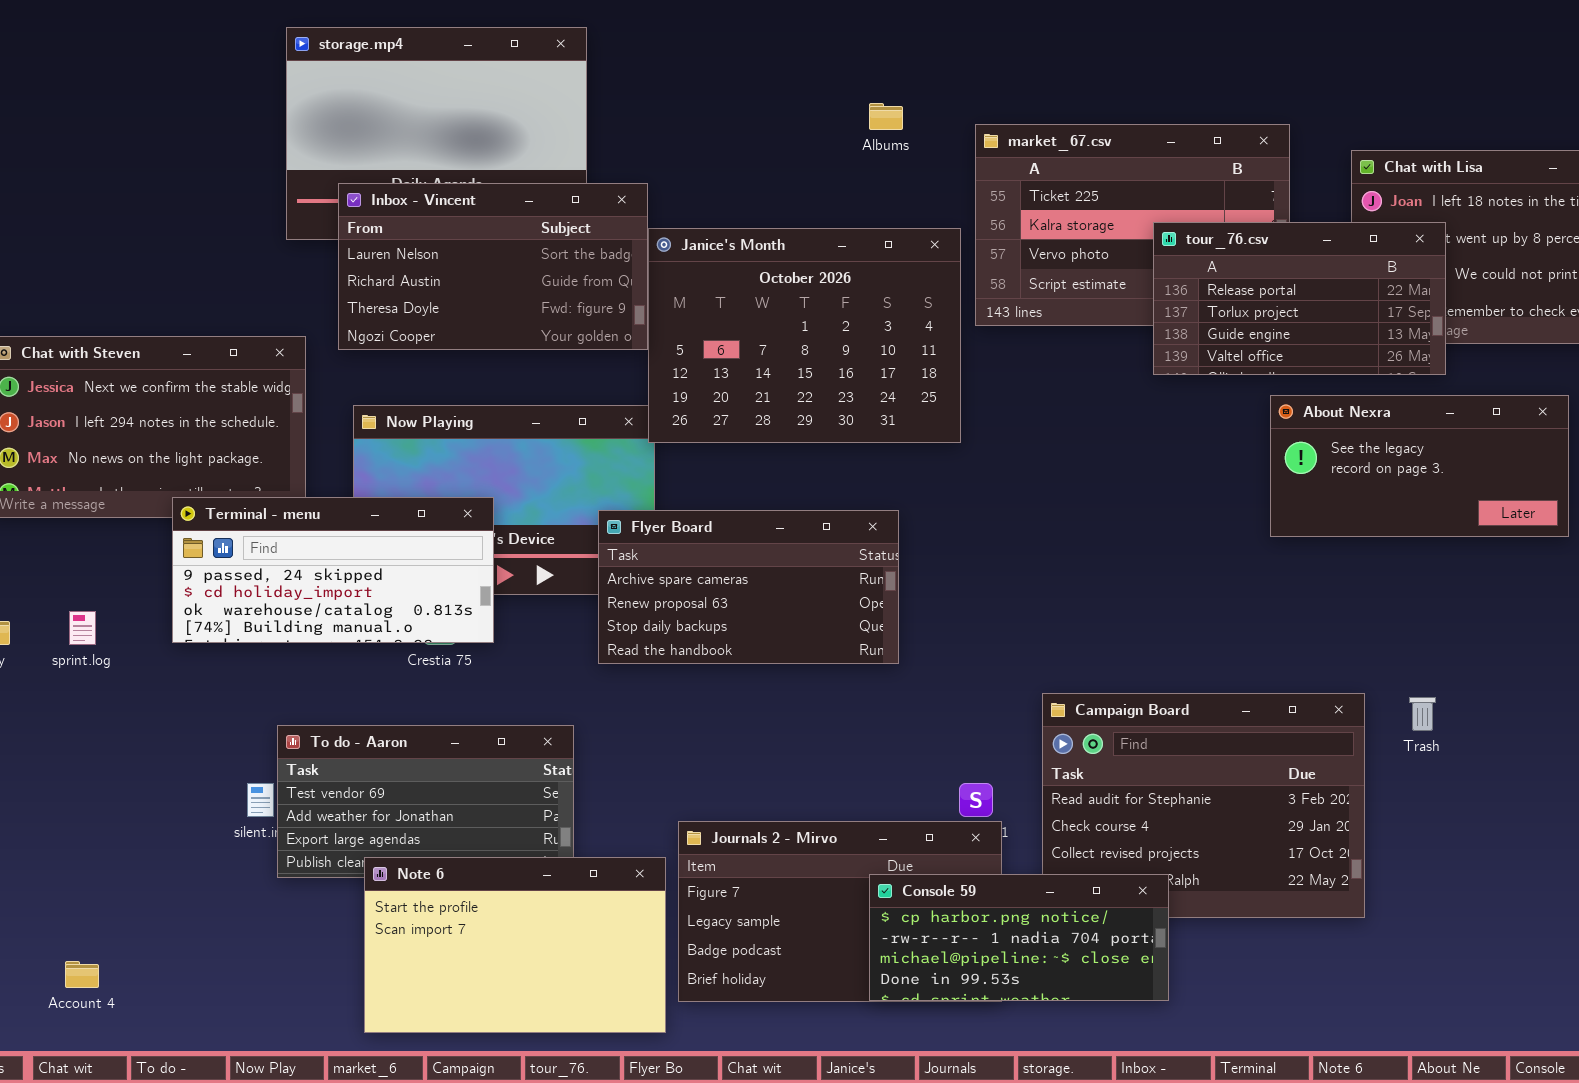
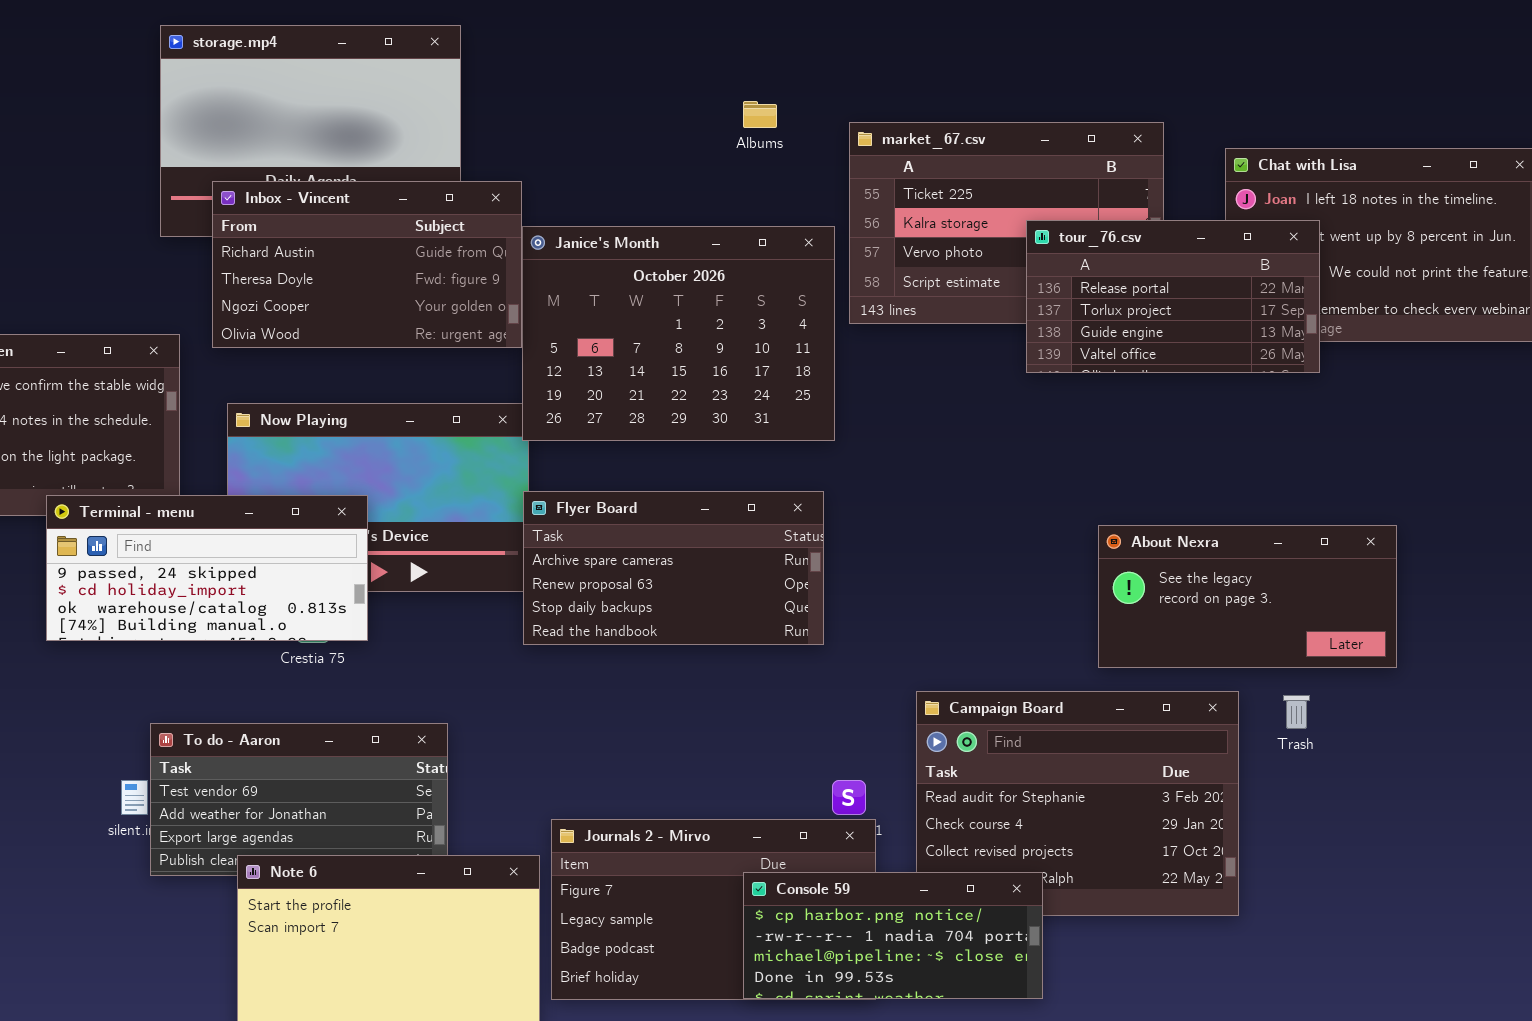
Inbox - Vincent: [338,183,648,350] -> [212,181,522,348], scrolled down 1 row
About Nexra: [1270,395,1569,537] -> [1098,525,1397,668], moved
Flyer Board: [598,510,899,664] -> [523,491,824,645], moved

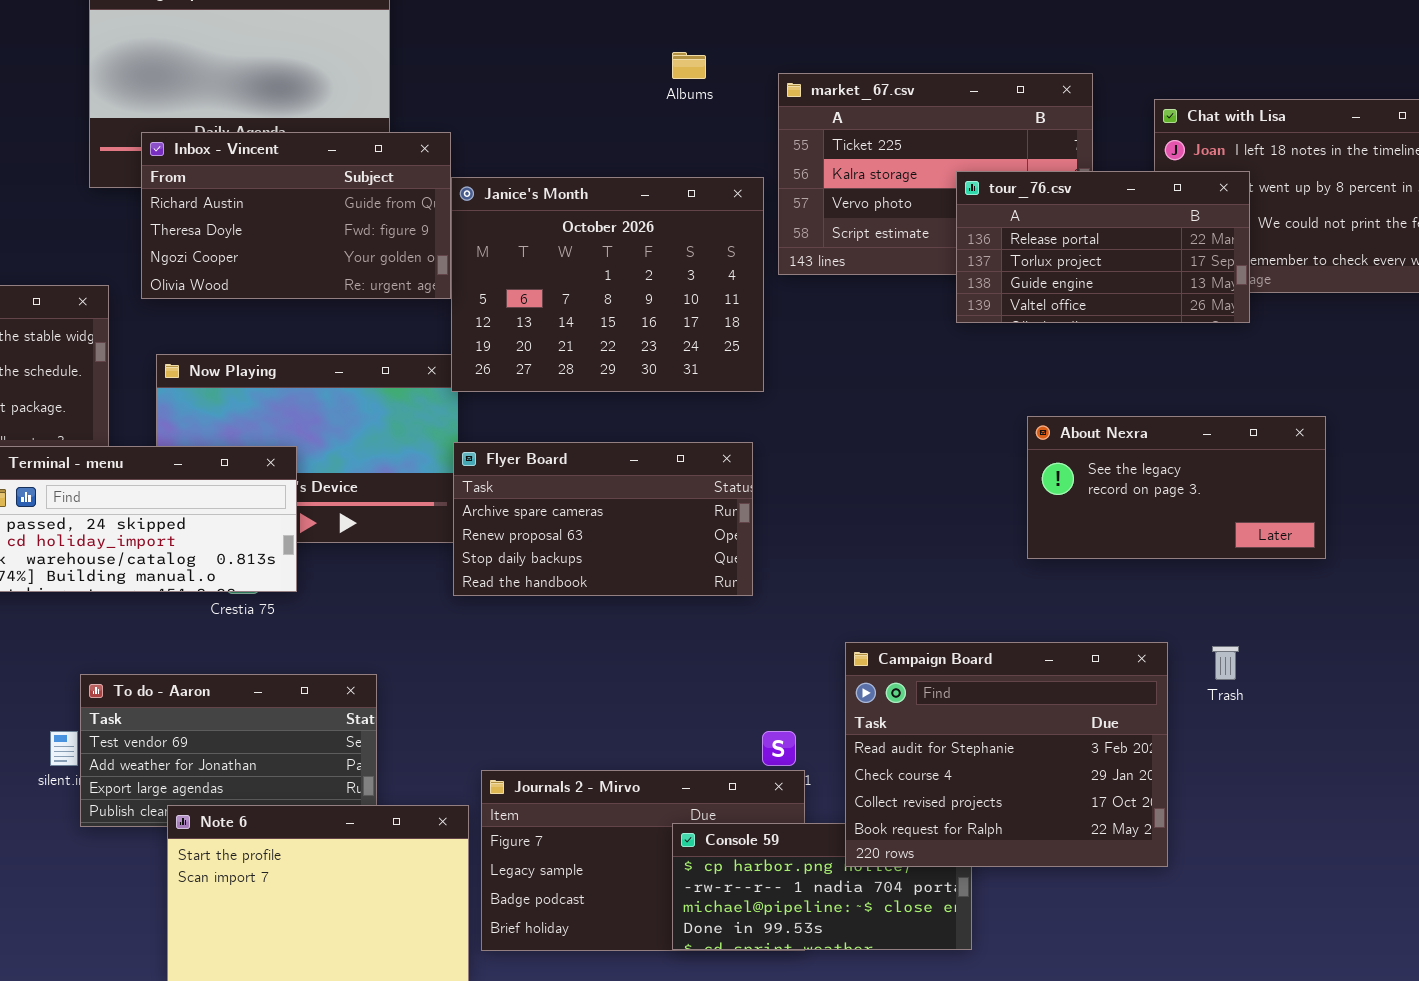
About Nexra: [1098,525,1397,668] -> [1027,416,1326,559], moved
Campaign Board: [916,691,1239,916] -> [845,642,1168,867], raised

